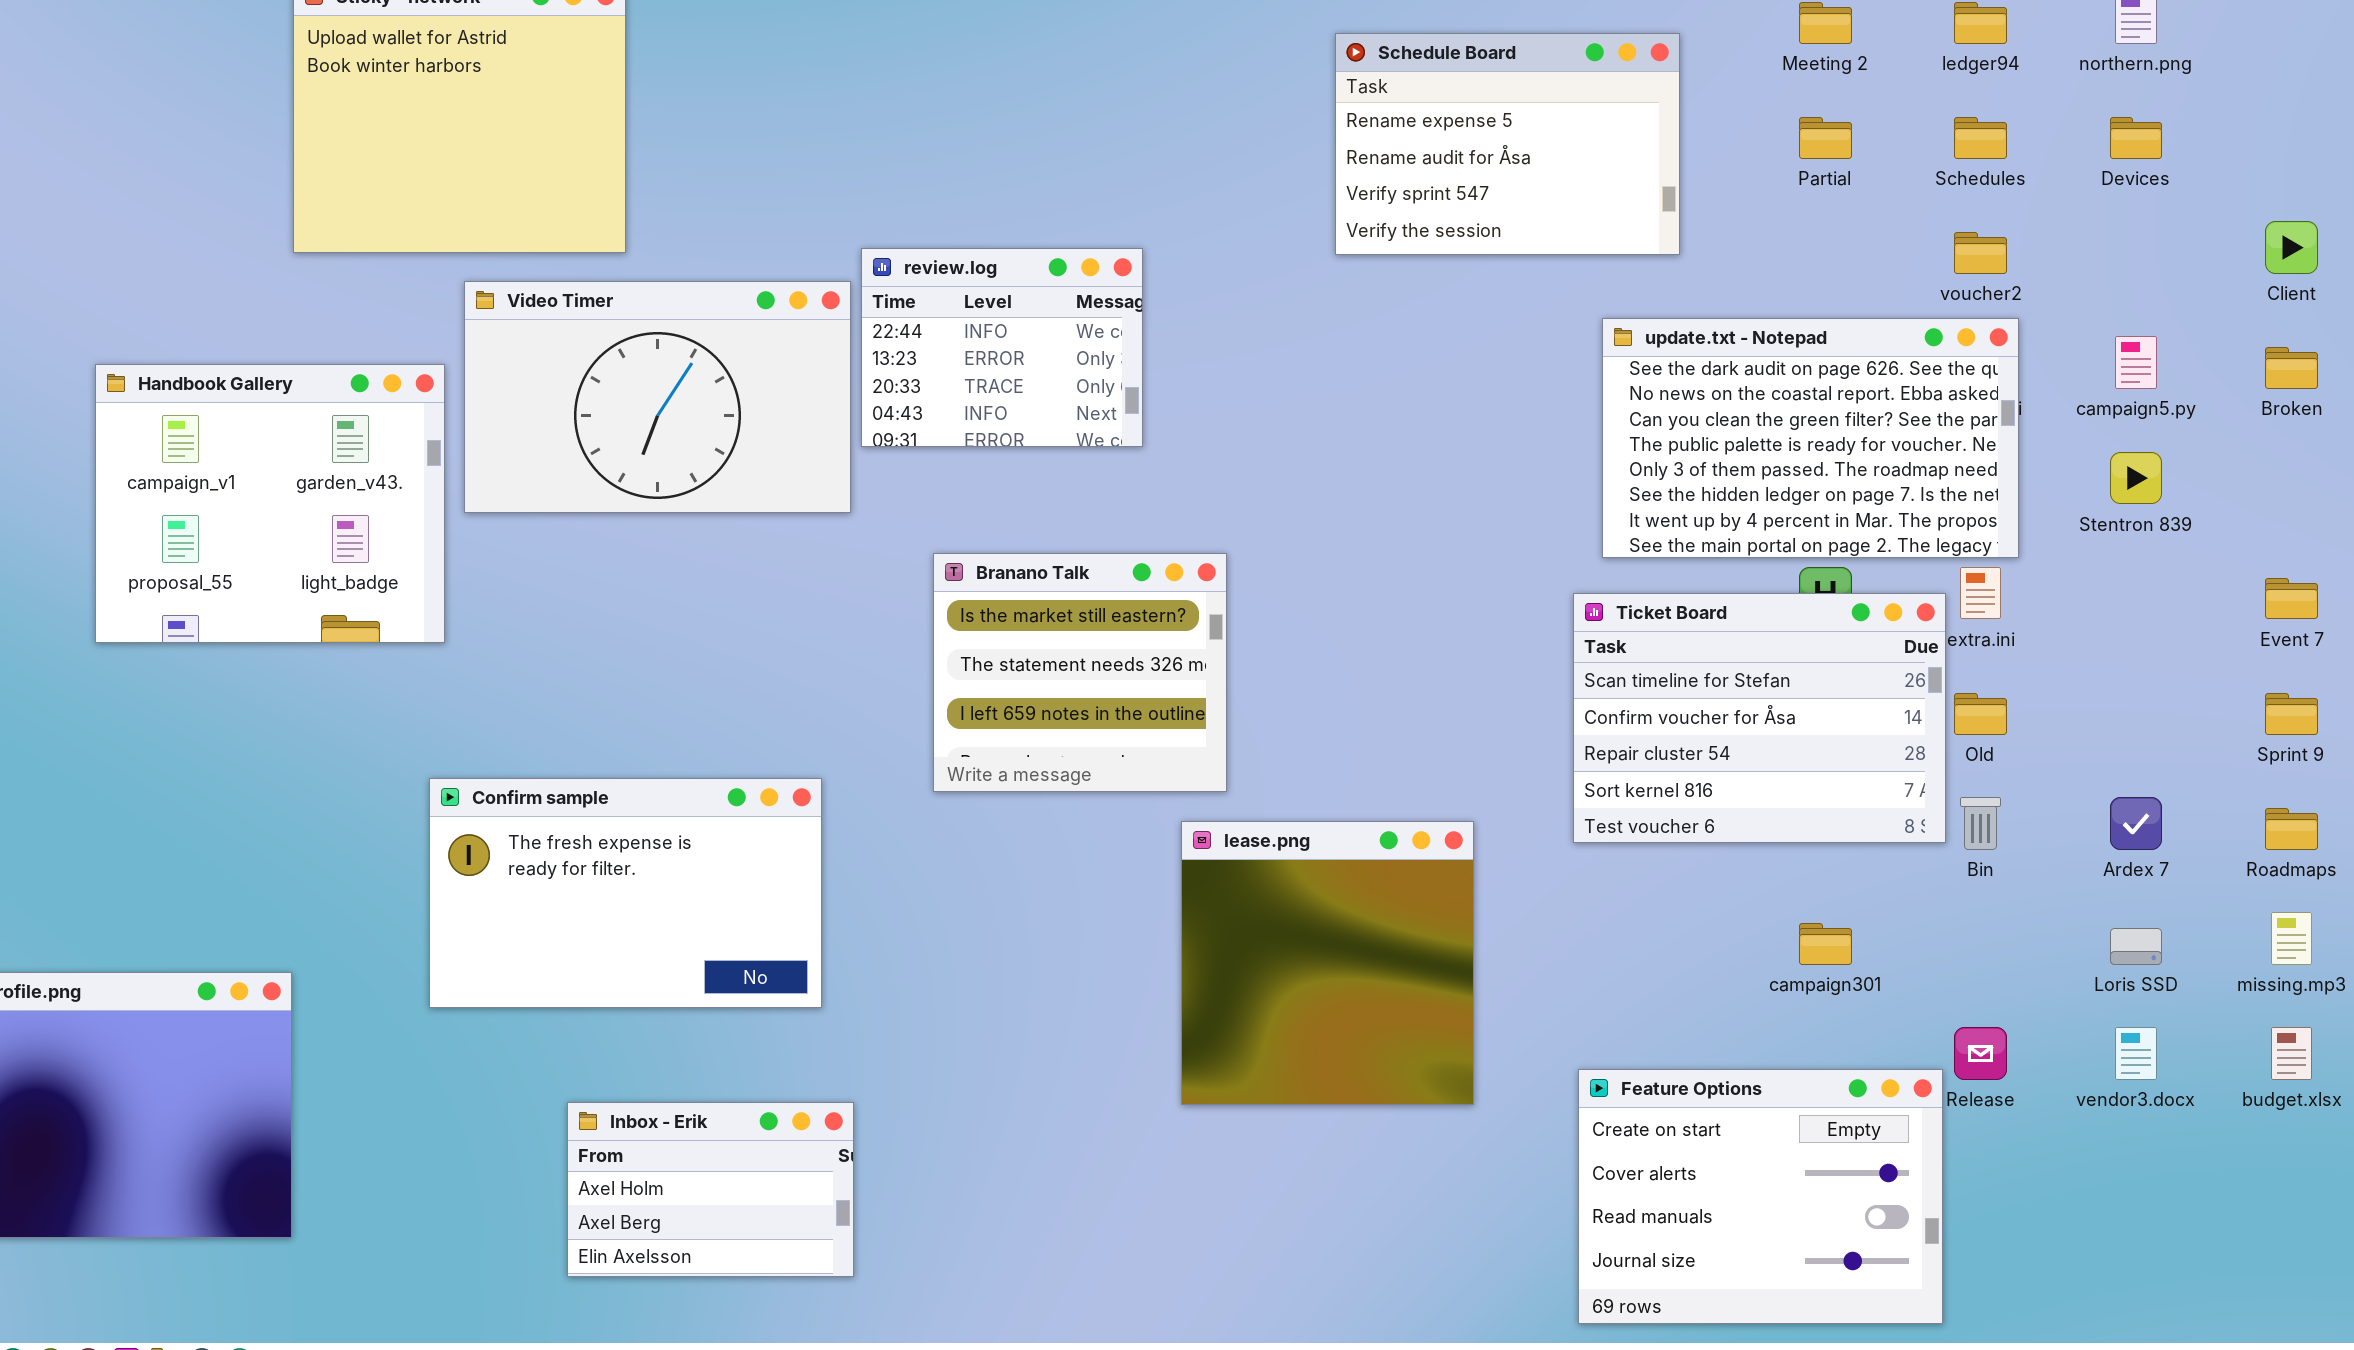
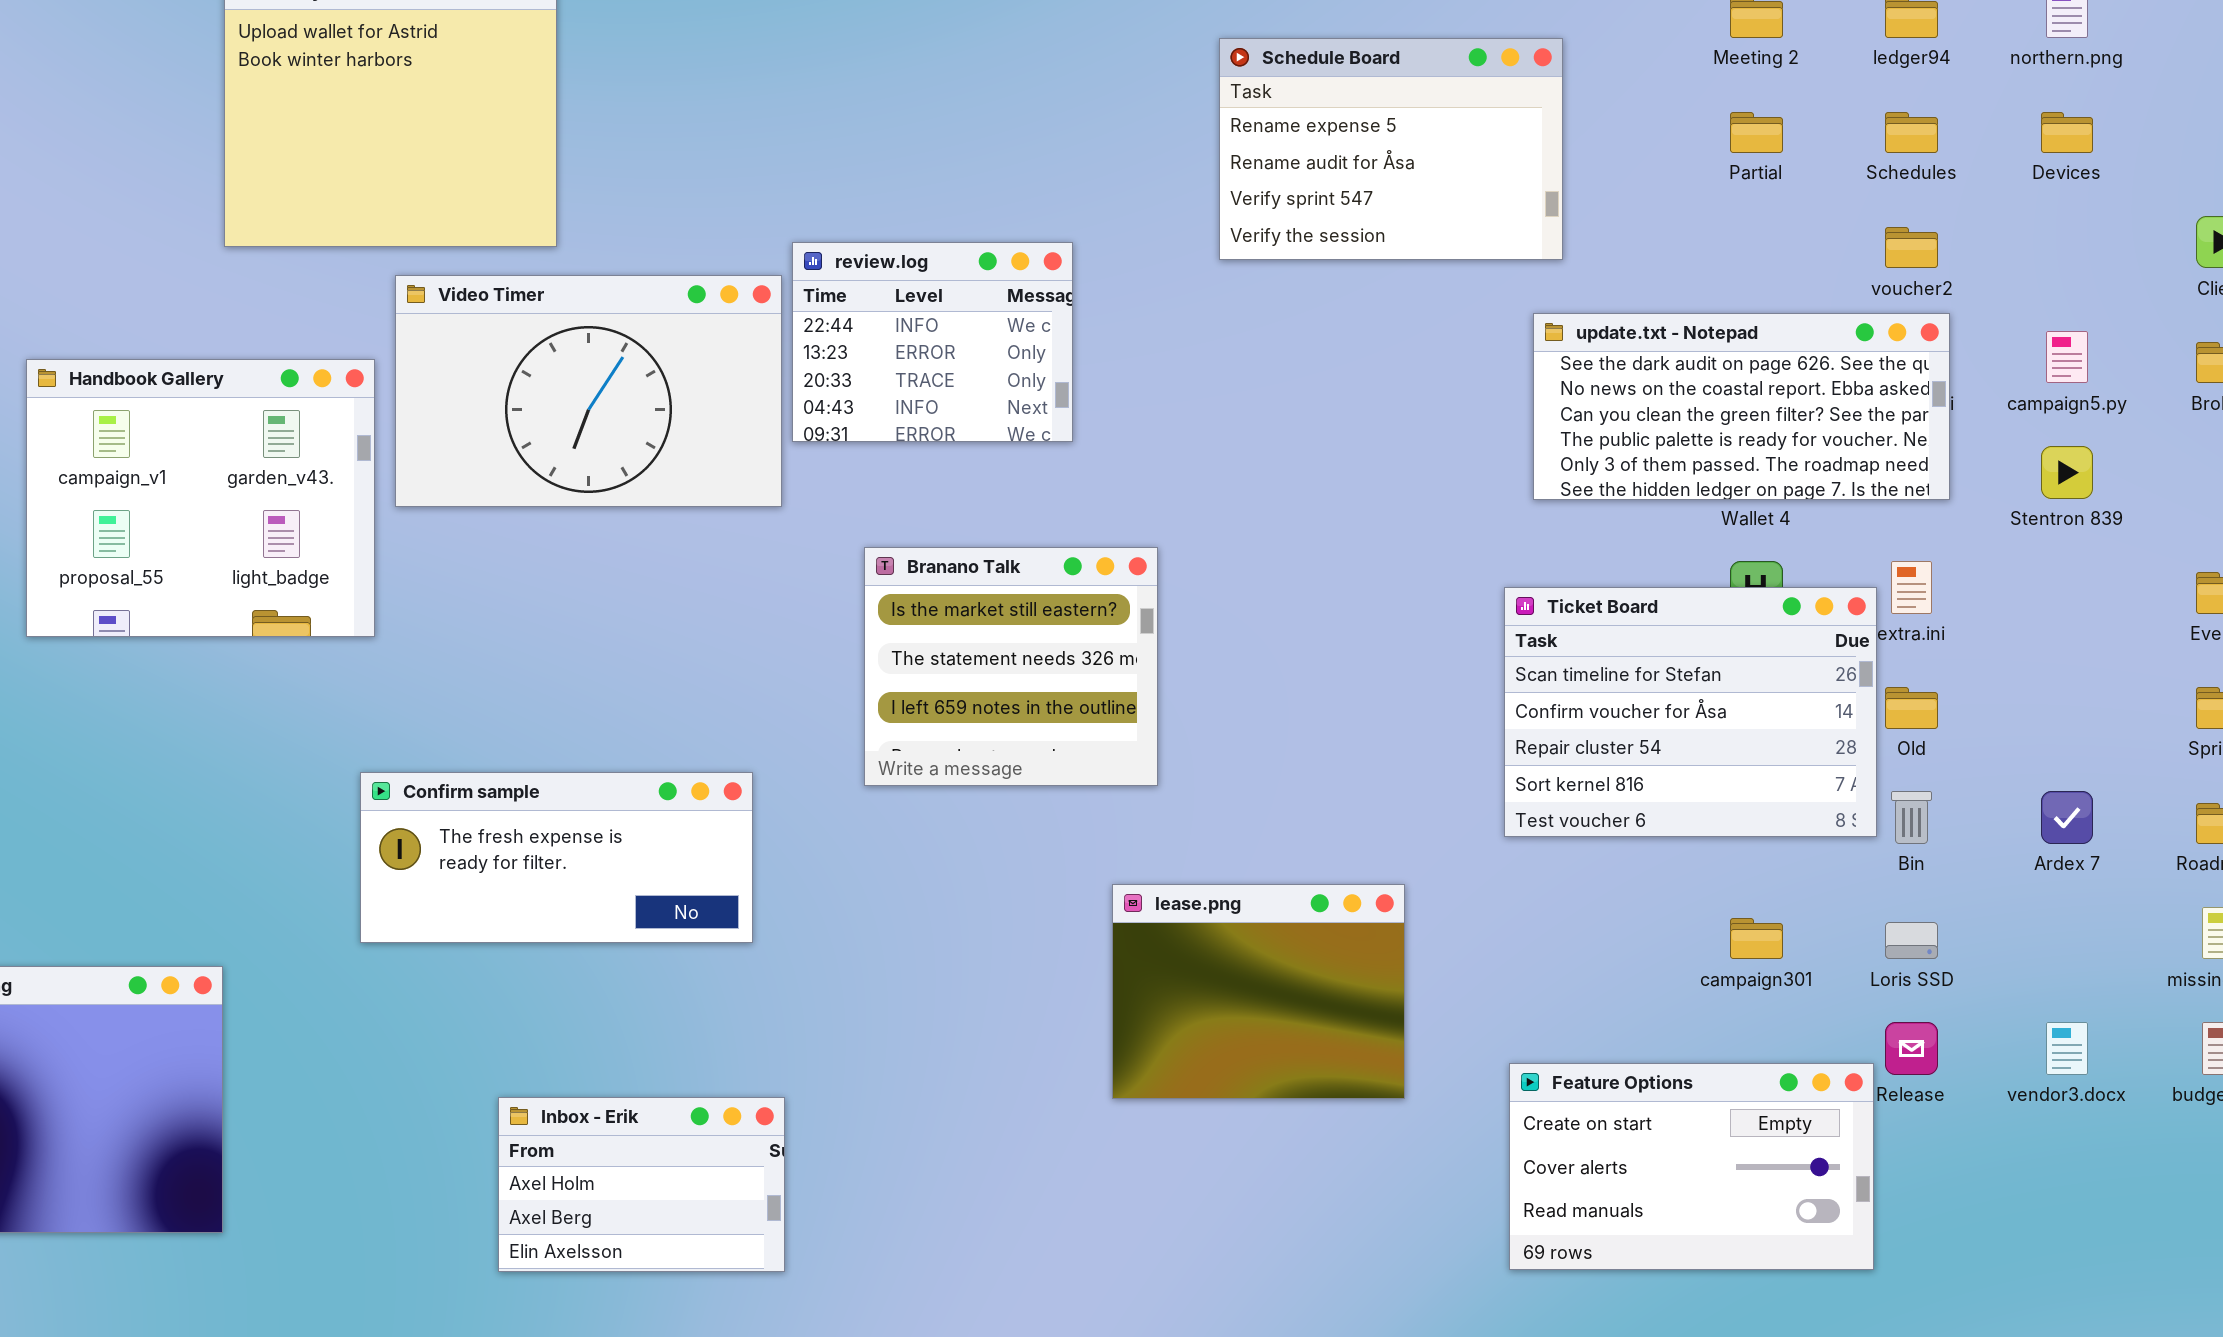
Schedule Board: [1335,33,1680,255] -> [1219,38,1563,260], moved
update.txt - Notepad: [1602,318,2019,558] -> [1533,313,1950,500], resized
Confirm sample: [429,778,822,1008] -> [360,772,753,943], resized
lease.png: [1181,821,1474,1105] -> [1112,884,1405,1099], resized
Loris SSD: [2110,928,2162,965] -> [1885,922,1938,959], moved
Feature Options: [1578,1069,1943,1324] -> [1509,1063,1874,1270], resized

